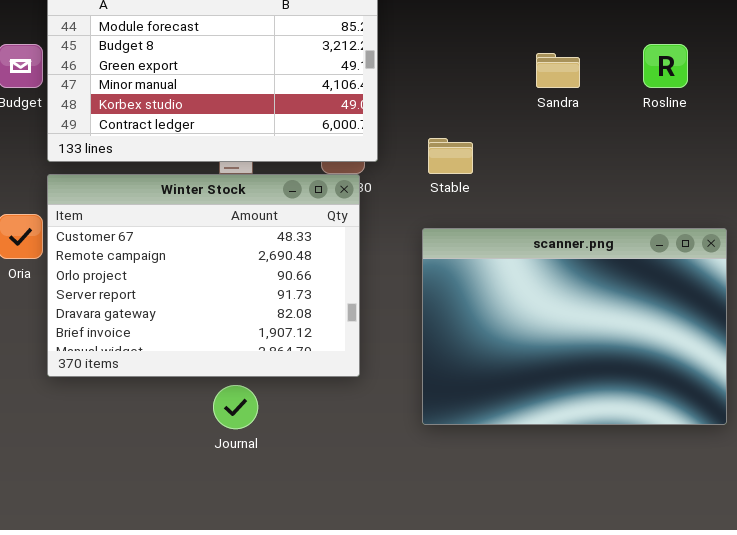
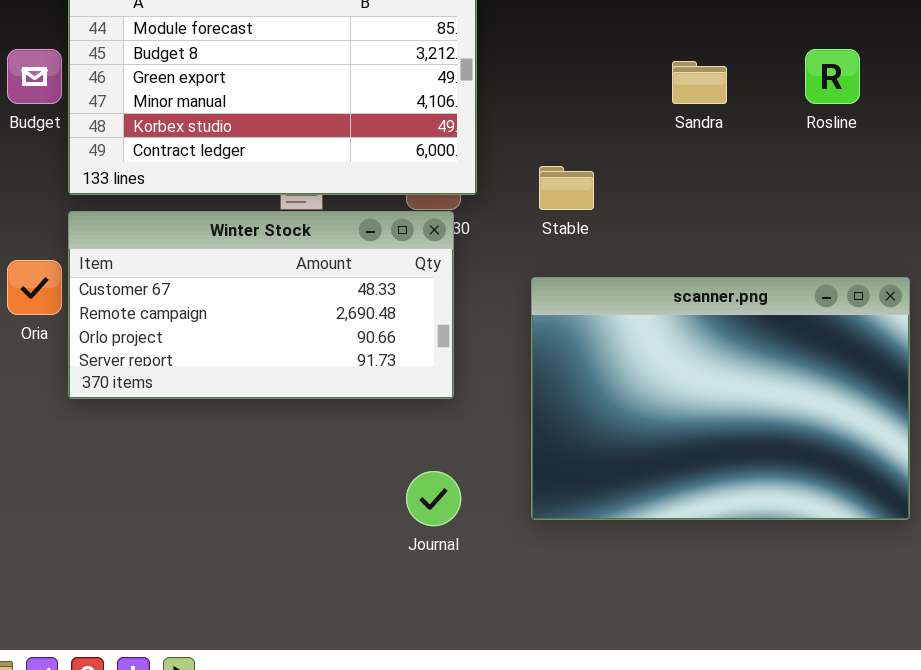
Winter Stock: [47,174,360,377] -> [68,211,454,399], resized
Journal: [213,385,258,429] -> [406,471,461,526], moved

